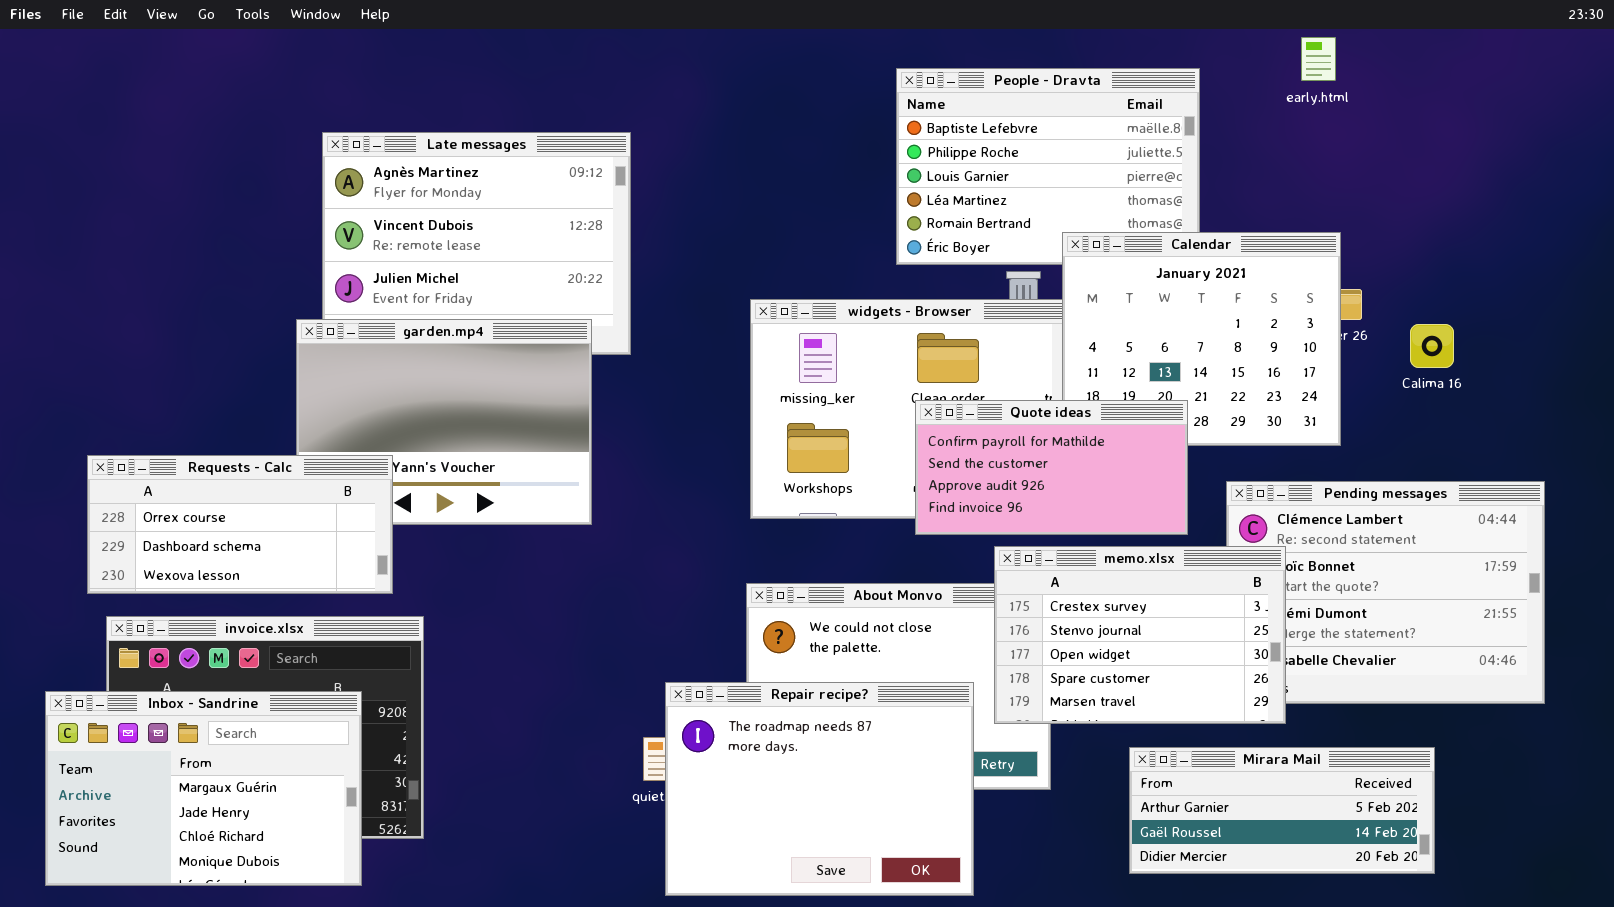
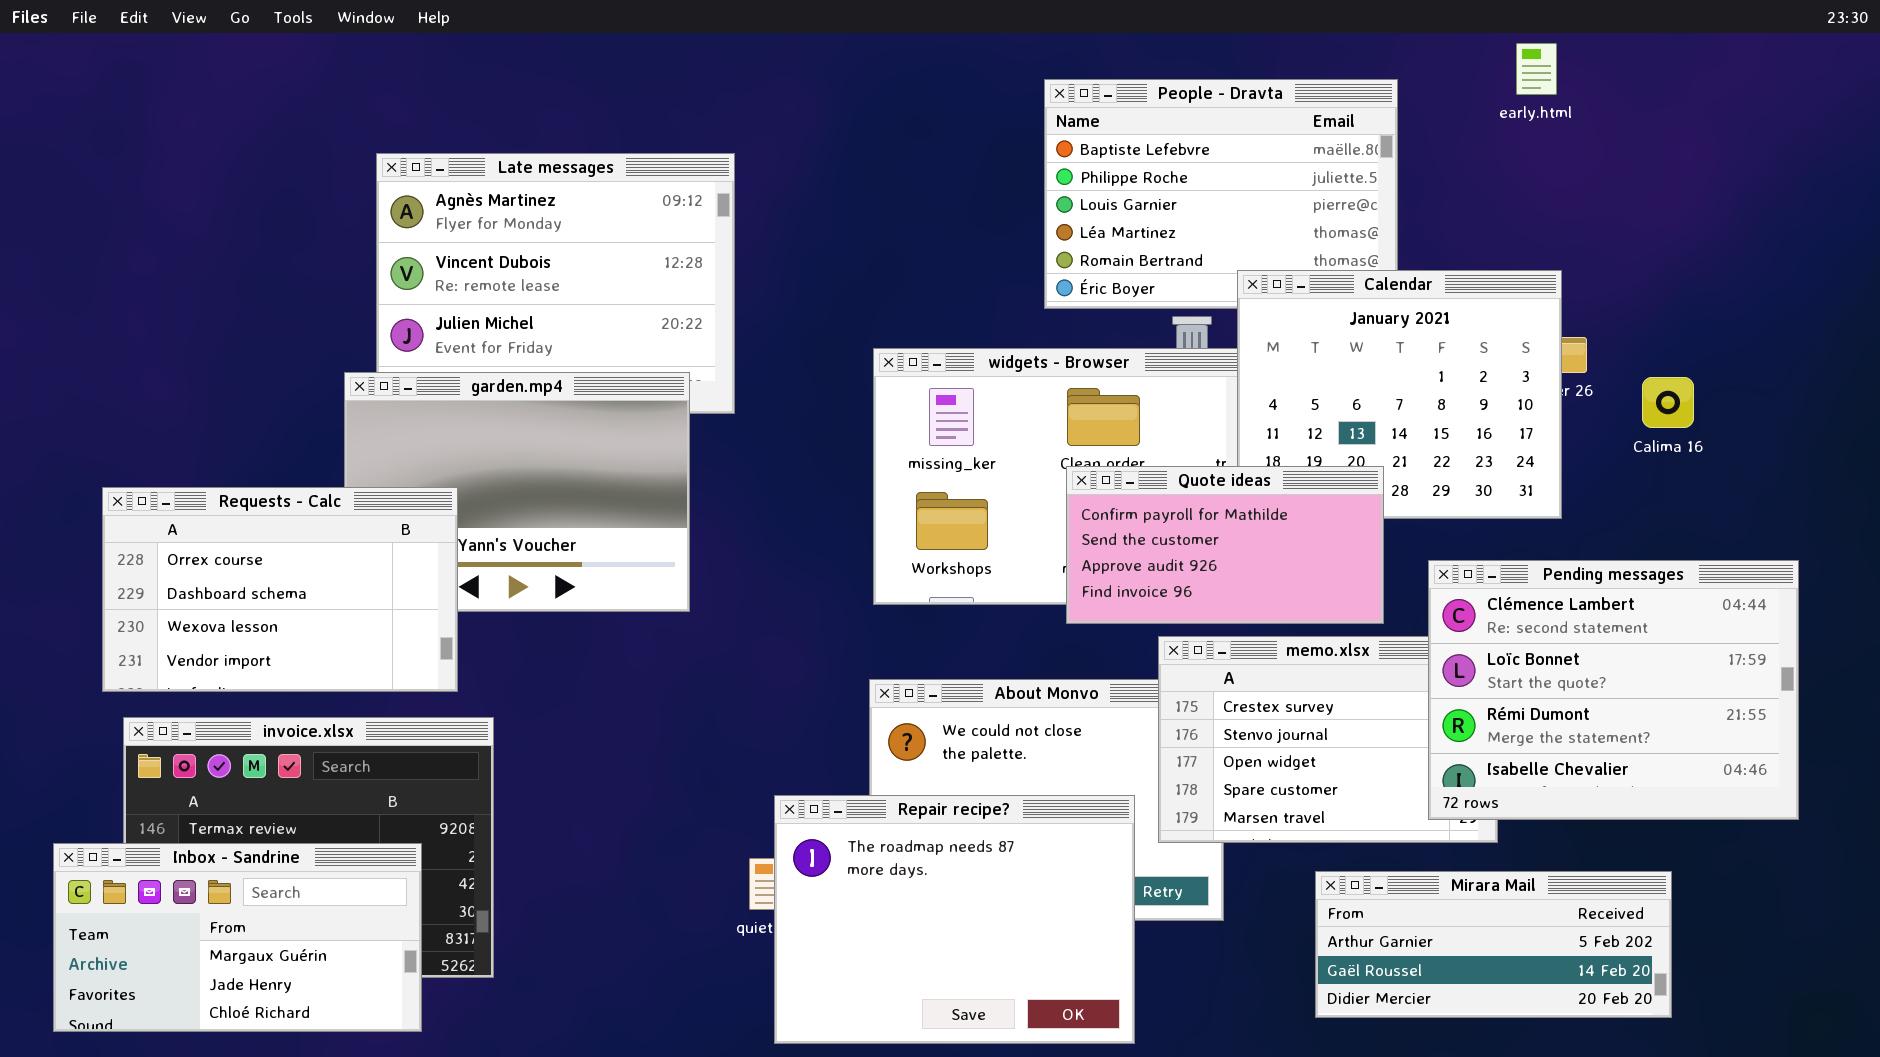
Requests - Calc: [87,455,393,594] -> [102,487,458,692], resized
Pending messages: [1226,481,1545,704] -> [1428,560,1799,820], raised
Inbox - Sandrine: [45,691,362,886] -> [53,843,422,1032], resized

